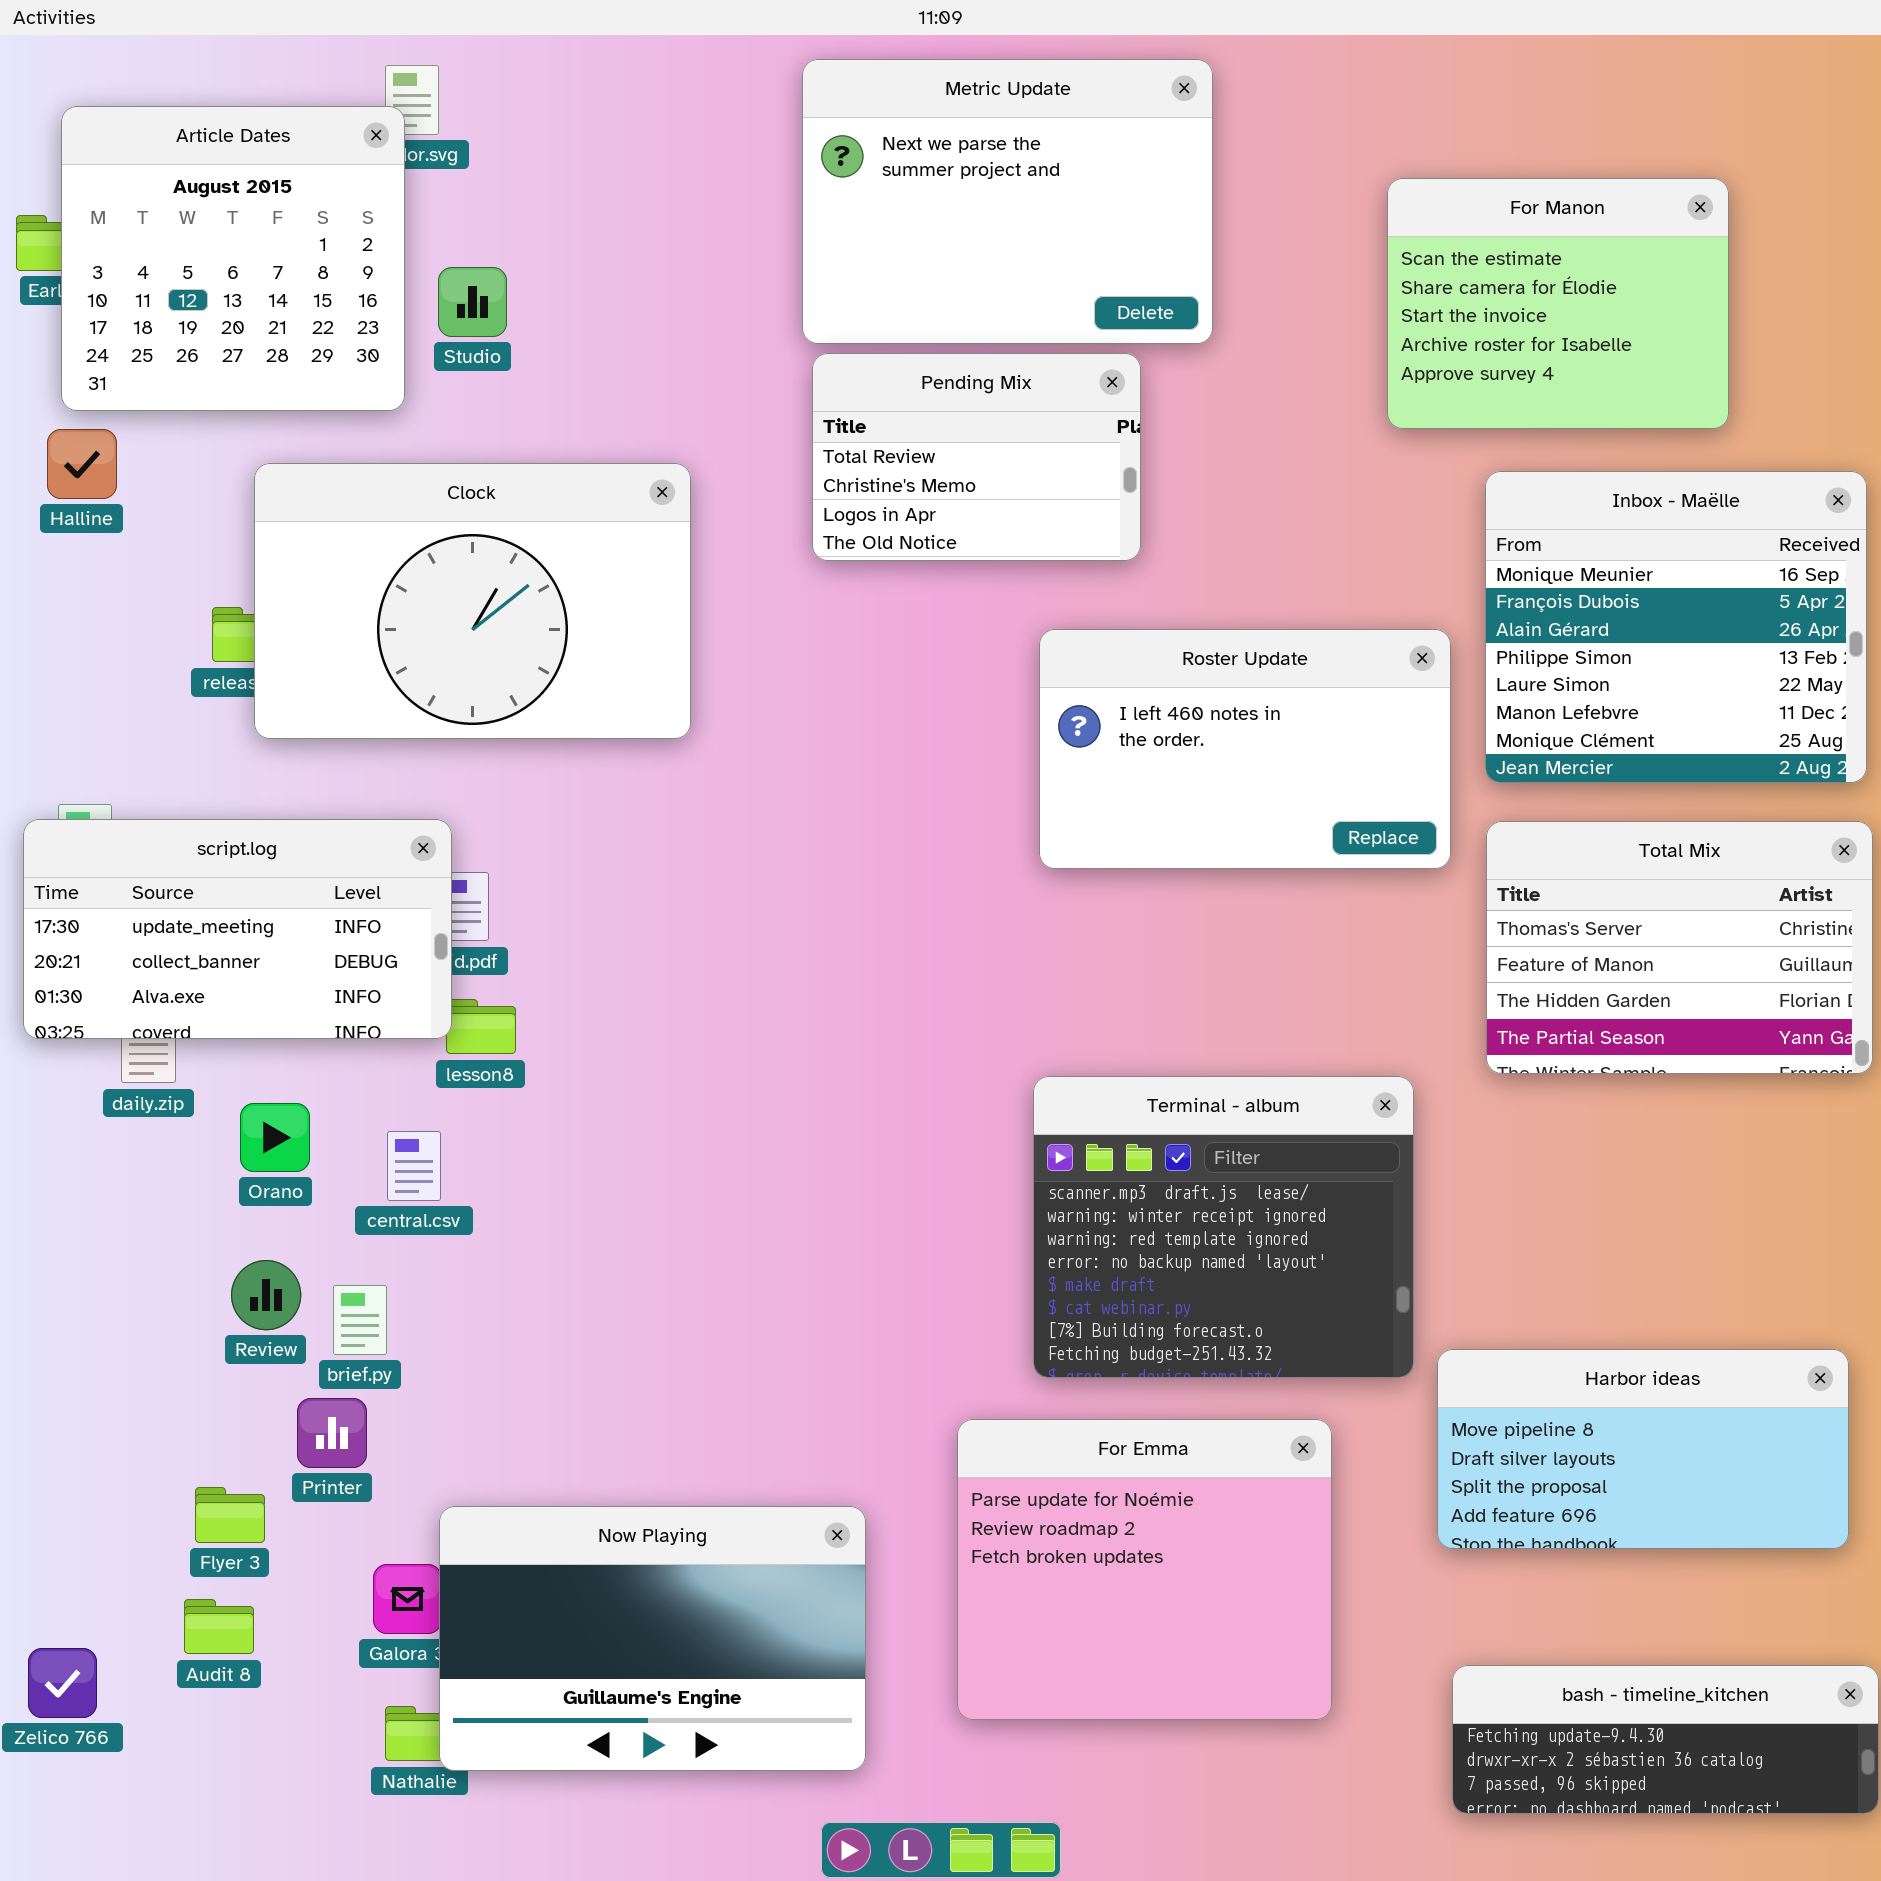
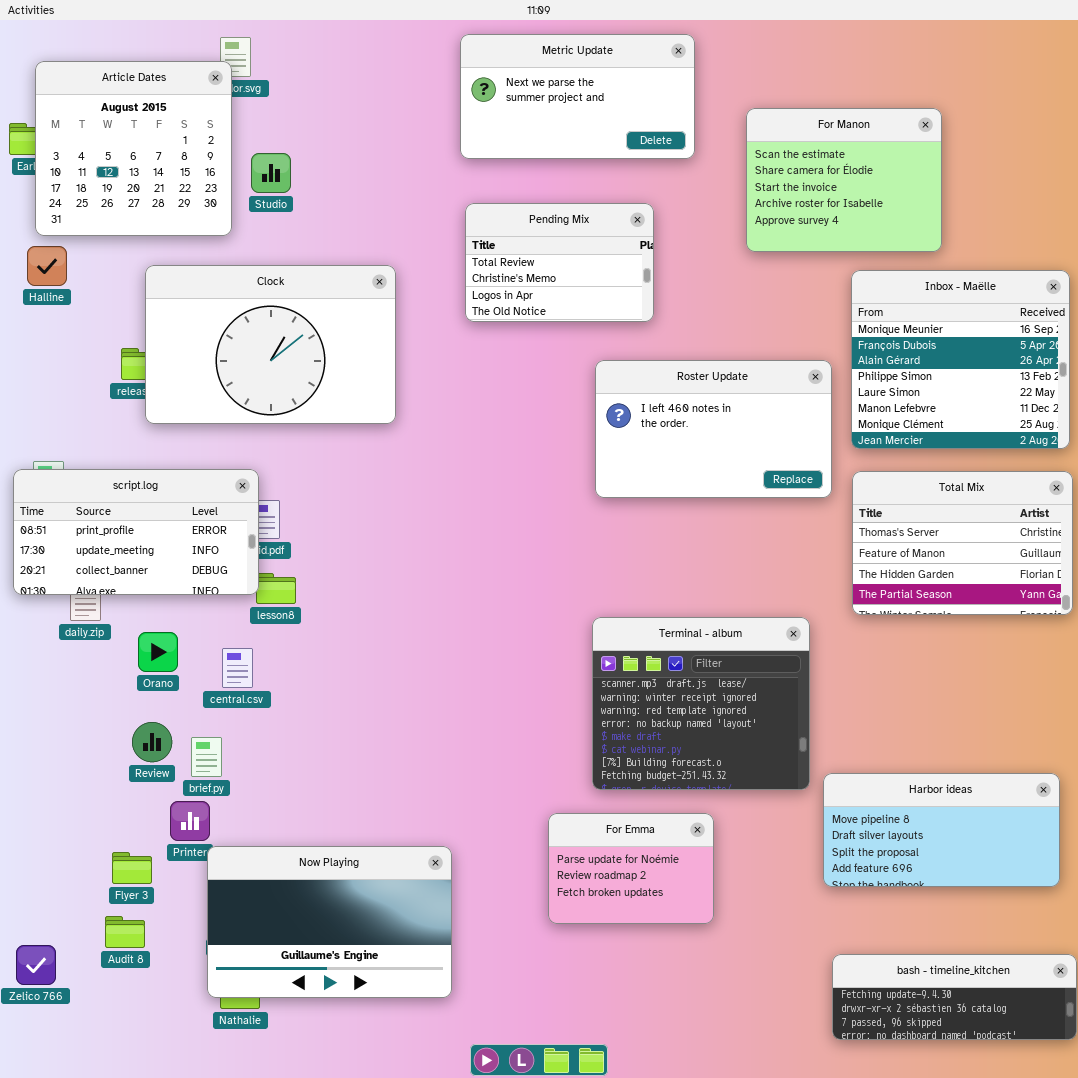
Metric Update: [802,59,1213,344] -> [460,34,695,159], resized
For Manon: [1387,178,1729,429] -> [746,108,942,252], moved
script.log: [23,819,452,1039] -> [13,469,259,595], scrolled up 1 row
For Emma: [957,1419,1332,1720] -> [548,813,714,924], resized
Now Playing: [439,1506,866,1771] -> [207,846,452,998], moved

